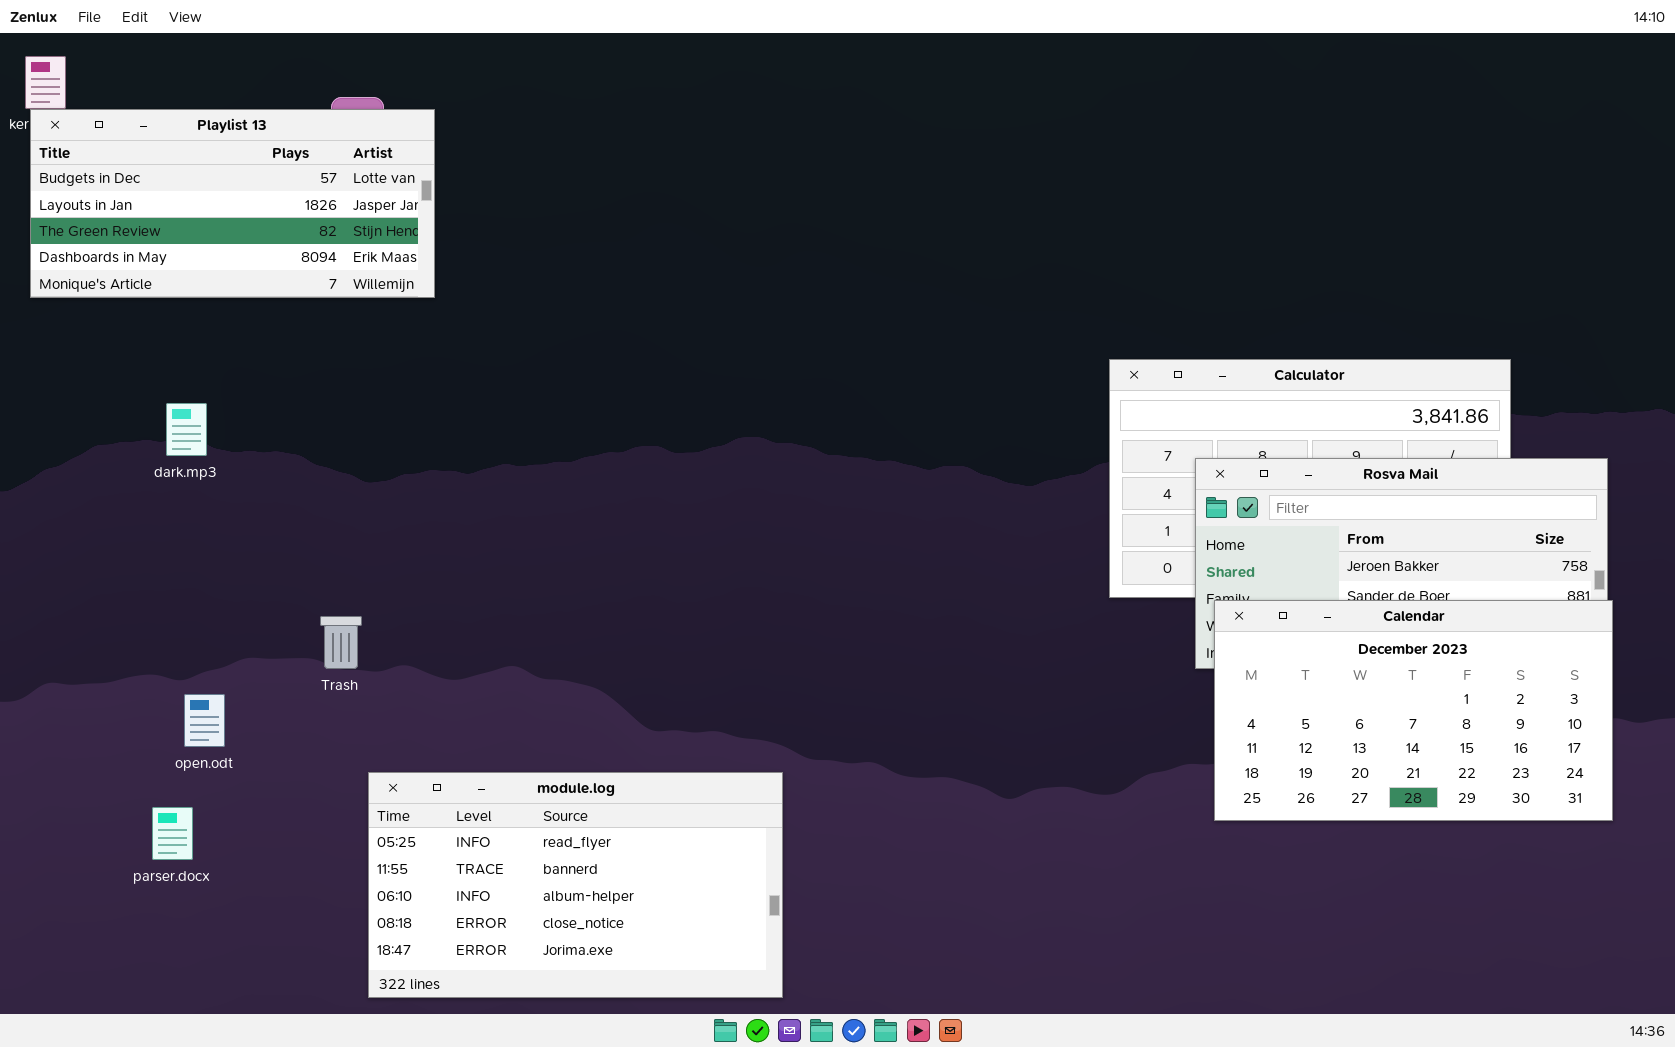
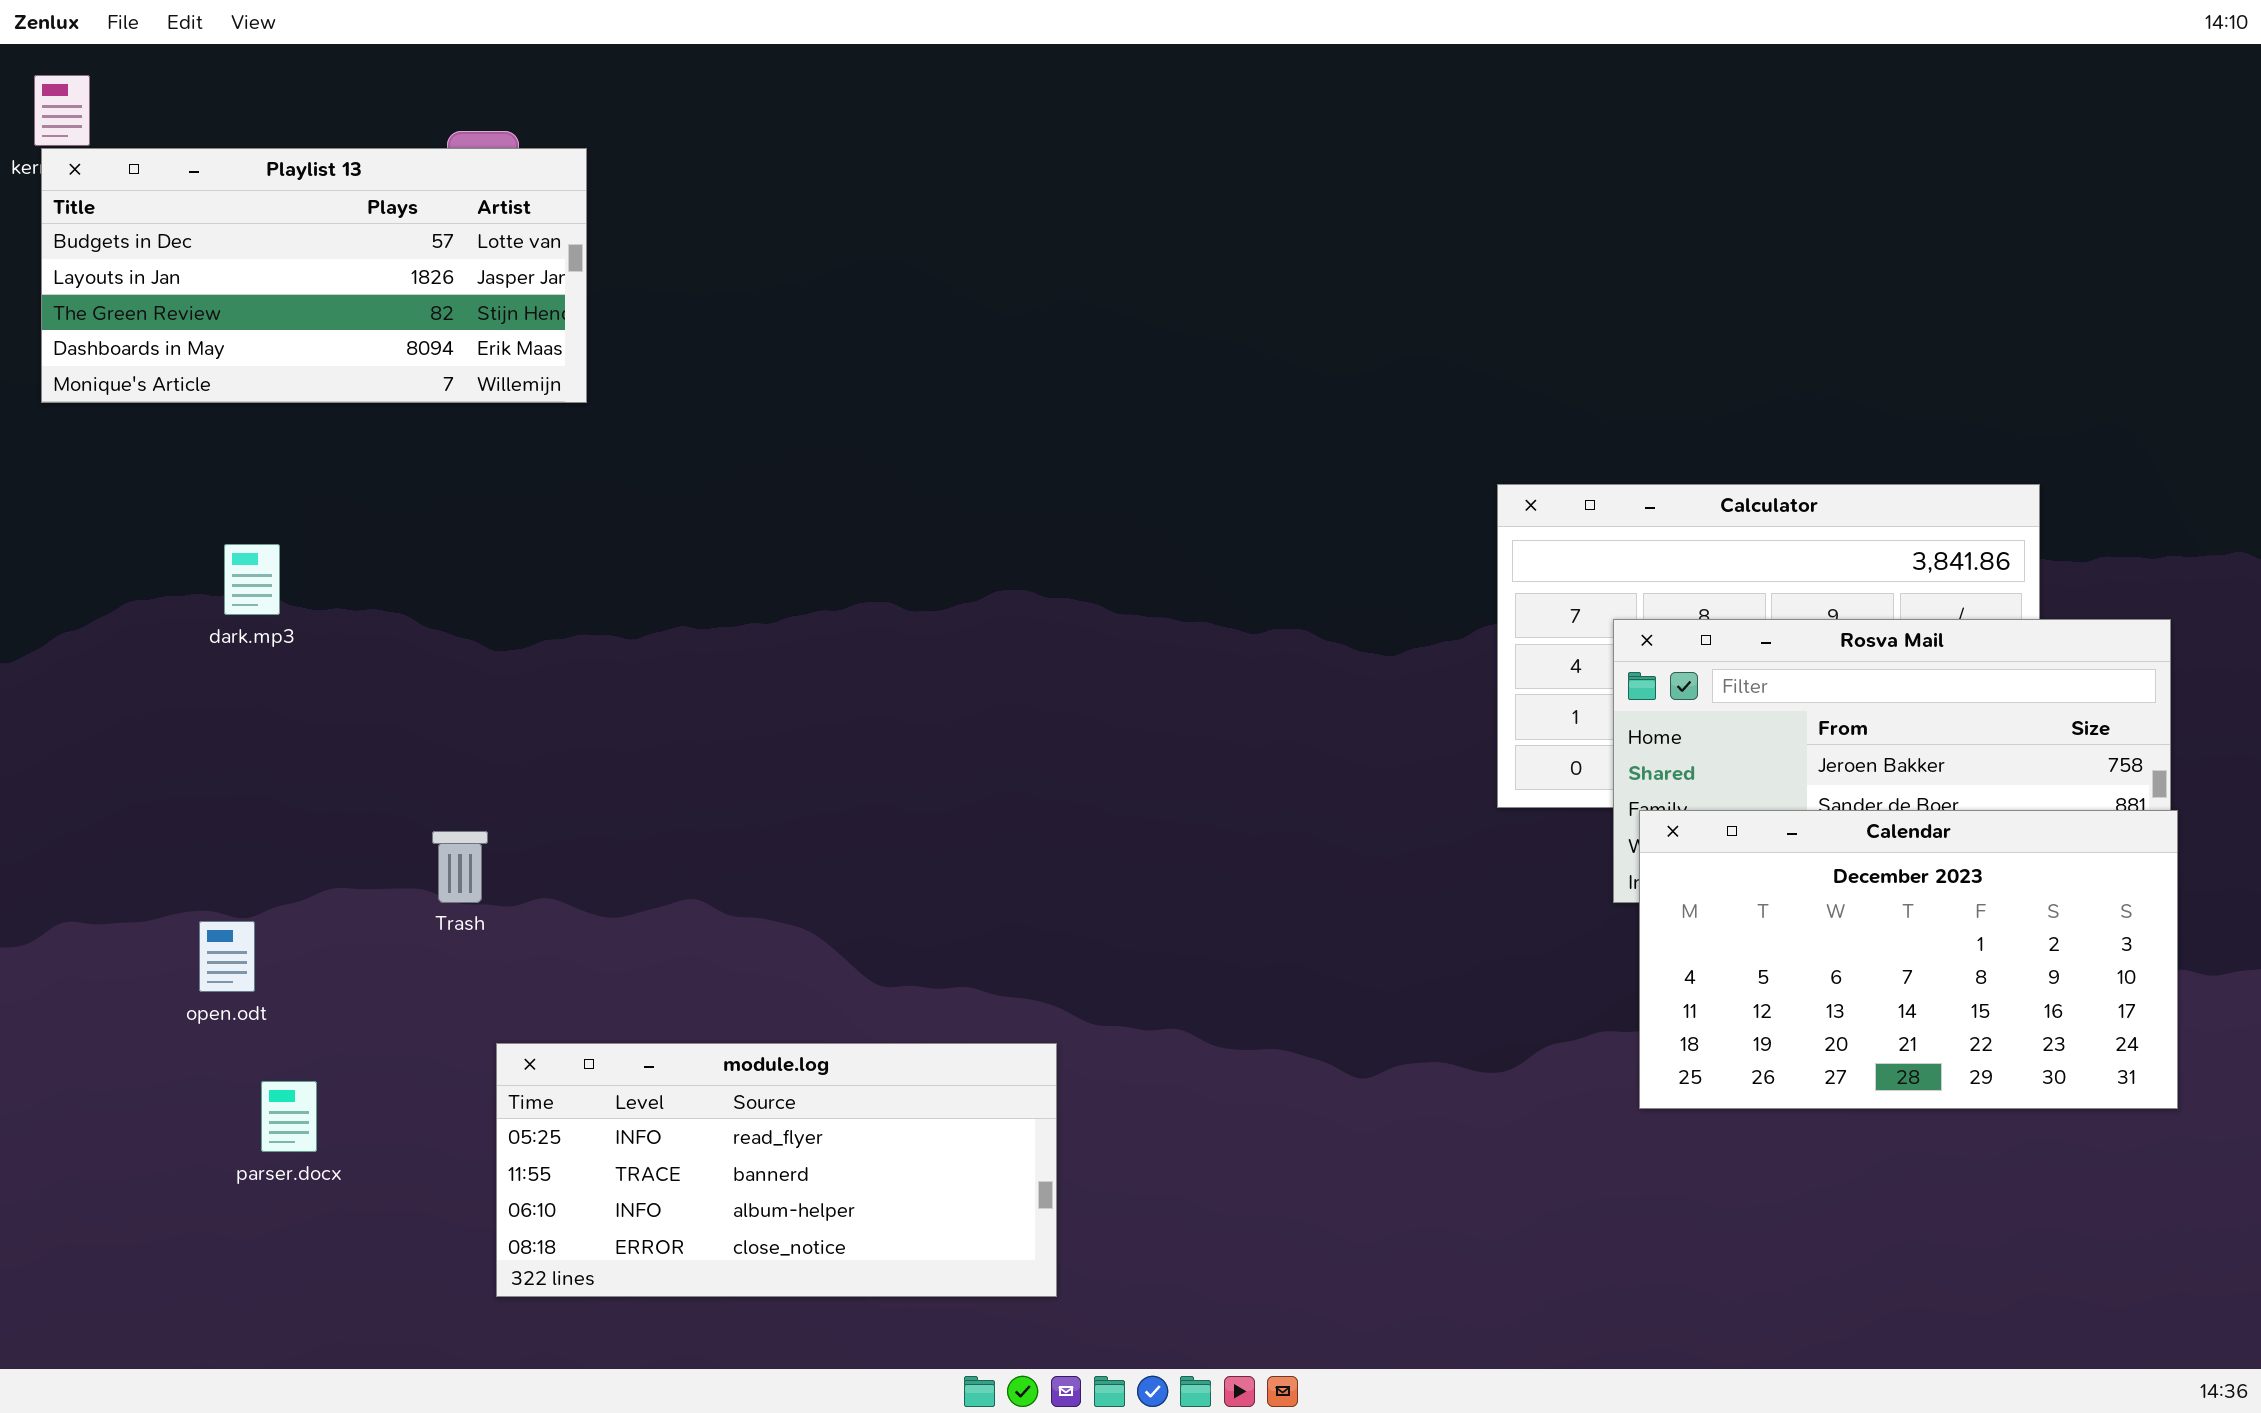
open.odt: [184,694,225,747] -> [199,921,255,992], moved
module.log: [368,772,783,998] -> [496,1043,1057,1297], resized
parser.docx: [152,807,193,860] -> [261,1081,317,1152], moved

